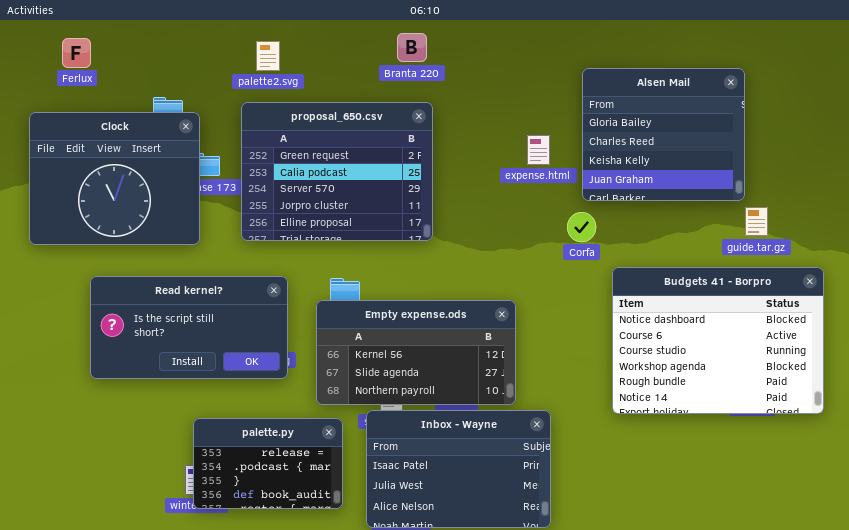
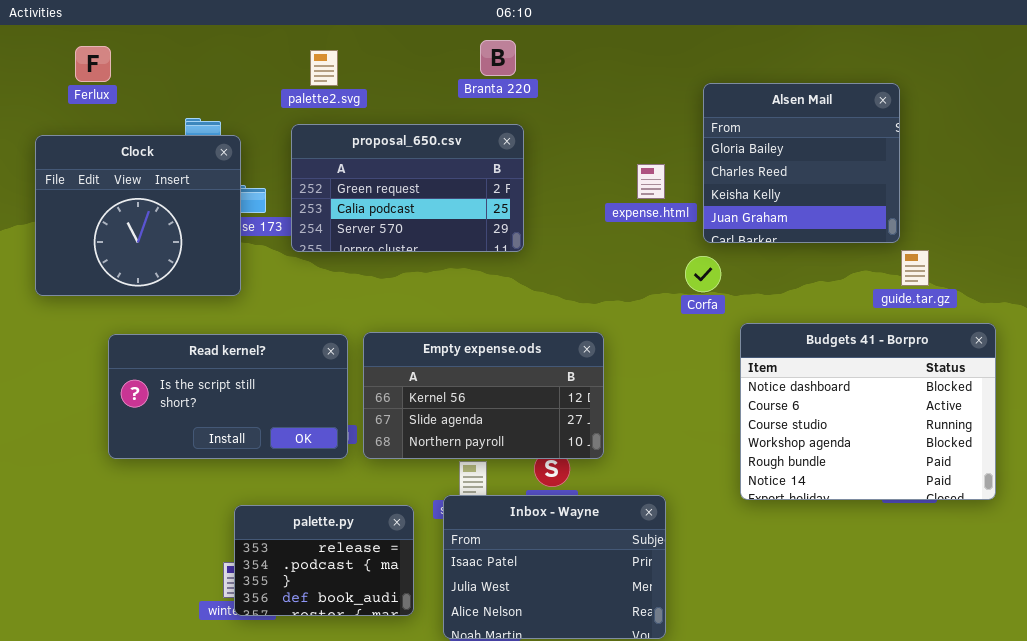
proposal_650.csv: [241,102,433,241] -> [291,124,524,252], resized
Empty expense.ods: [316,300,516,405] -> [363,332,604,459], moved

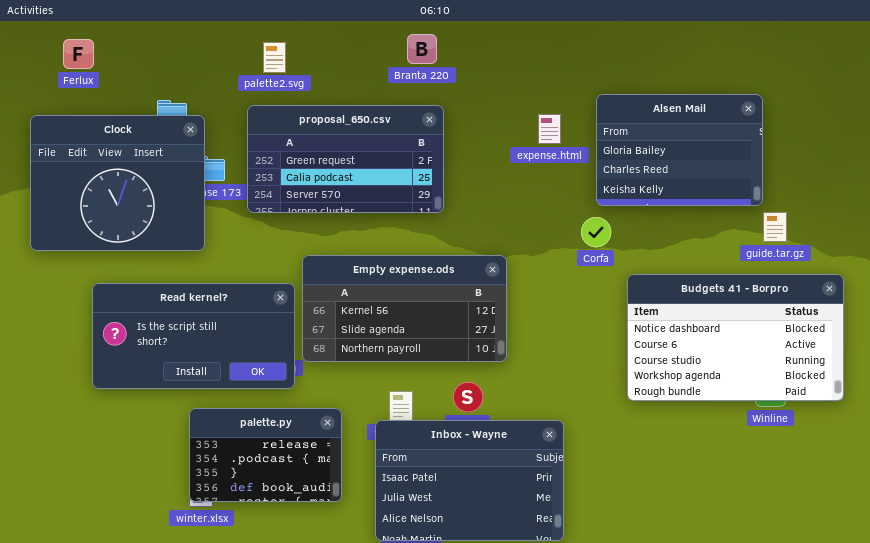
Alsen Mail: [703,83,900,243] -> [596,94,763,206], resized
expense.html: [637,164,665,199] -> [538,114,561,144], moved
Budgets 41 - Borpro: [740,323,996,500] -> [627,274,844,401], resized
Empty expense.ods: [363,332,604,459] -> [302,255,507,362], moved
palette.py: [234,505,414,616] -> [189,408,342,502], moved

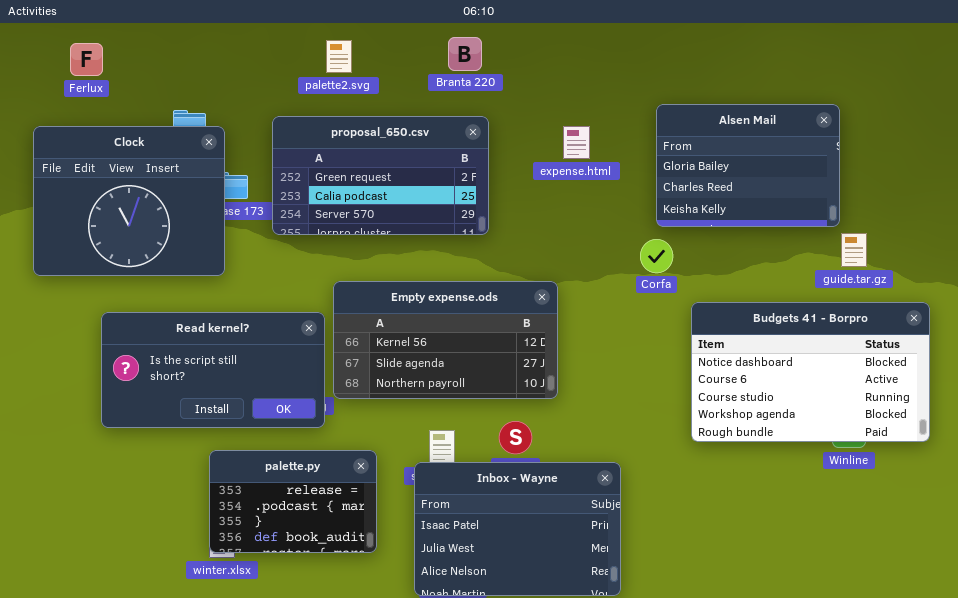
palette2.svg: [263,42,286,73] -> [326,40,352,73], moved
expense.html: [538,114,561,144] -> [563,126,590,159], moved

